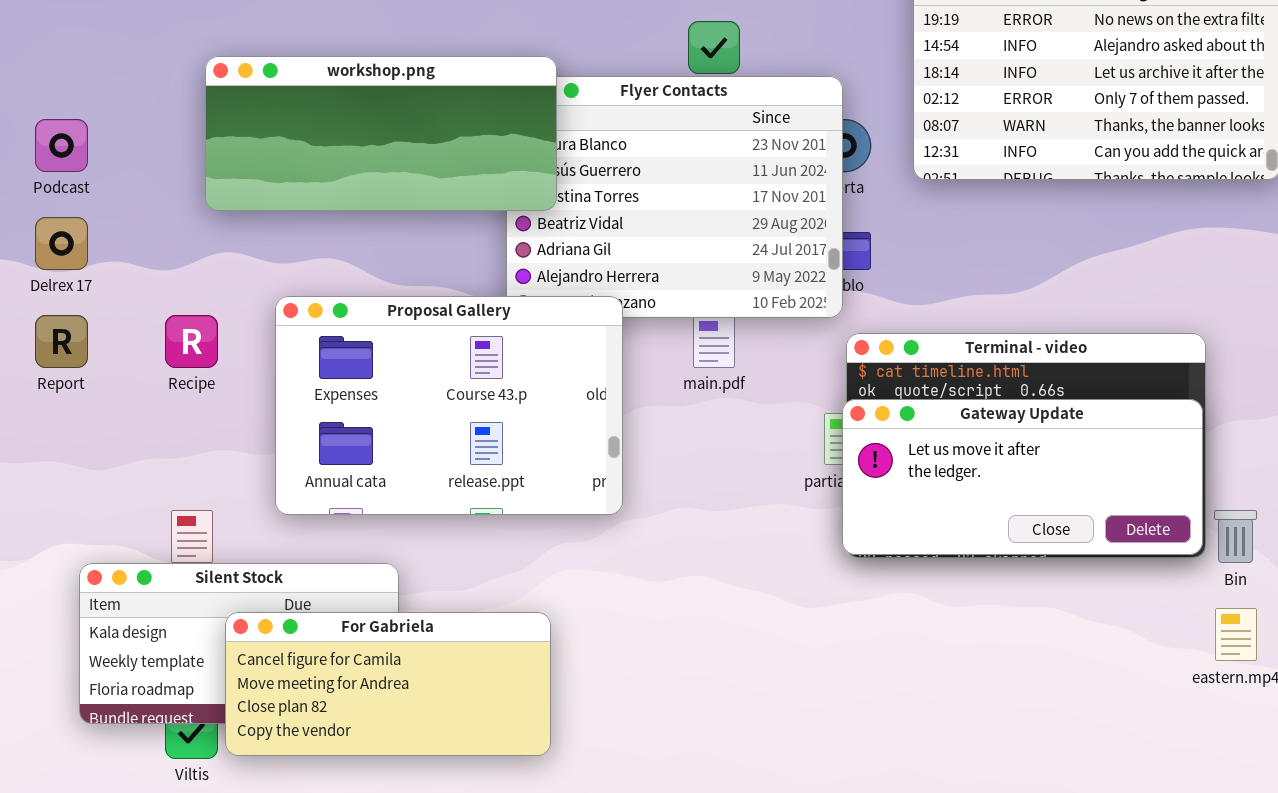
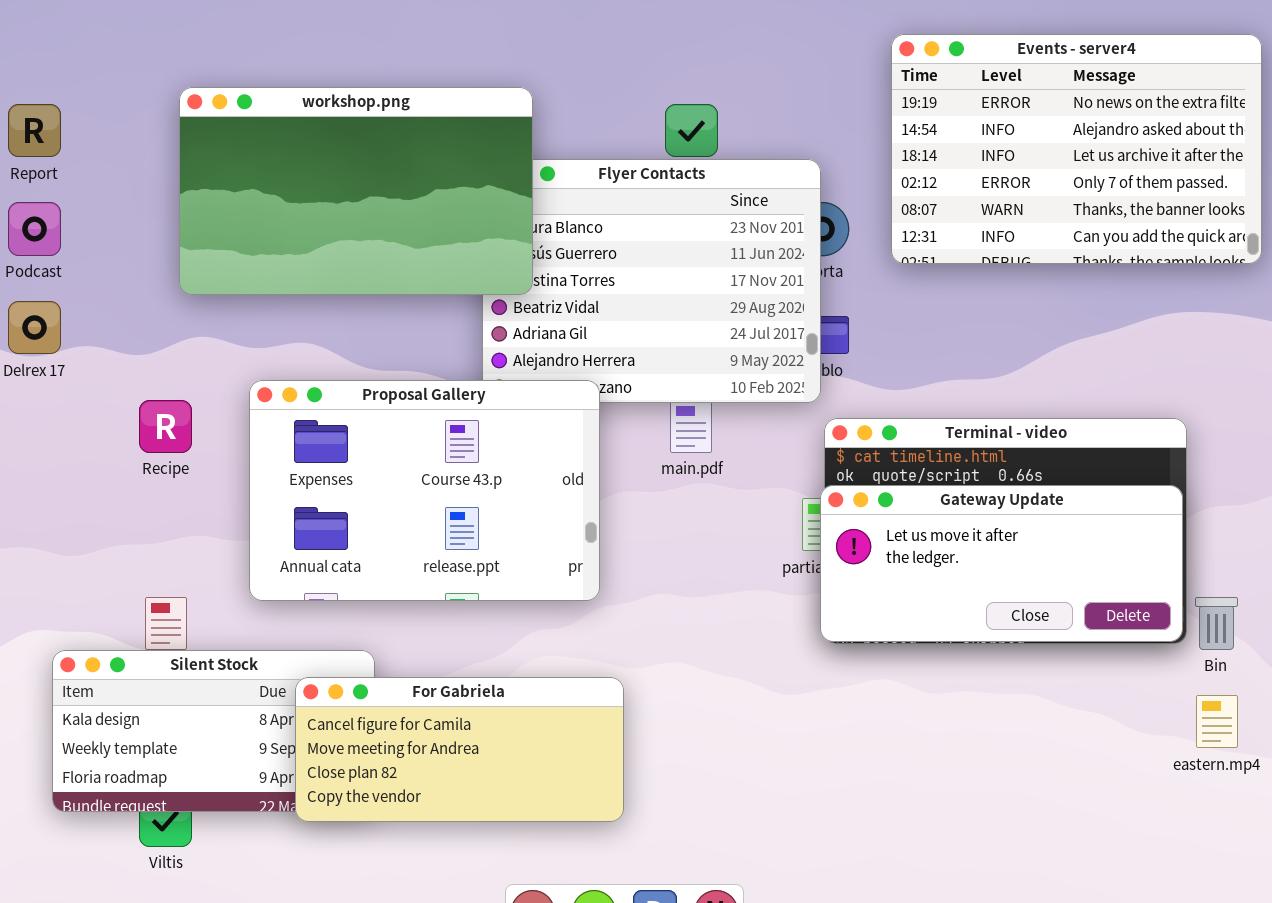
workshop.png: [205,56,557,211] -> [179,87,533,295], resized
Report: [35,315,88,368] -> [8,104,61,157], moved
For Gabriela: [225,612,551,756] -> [295,677,624,822], moved

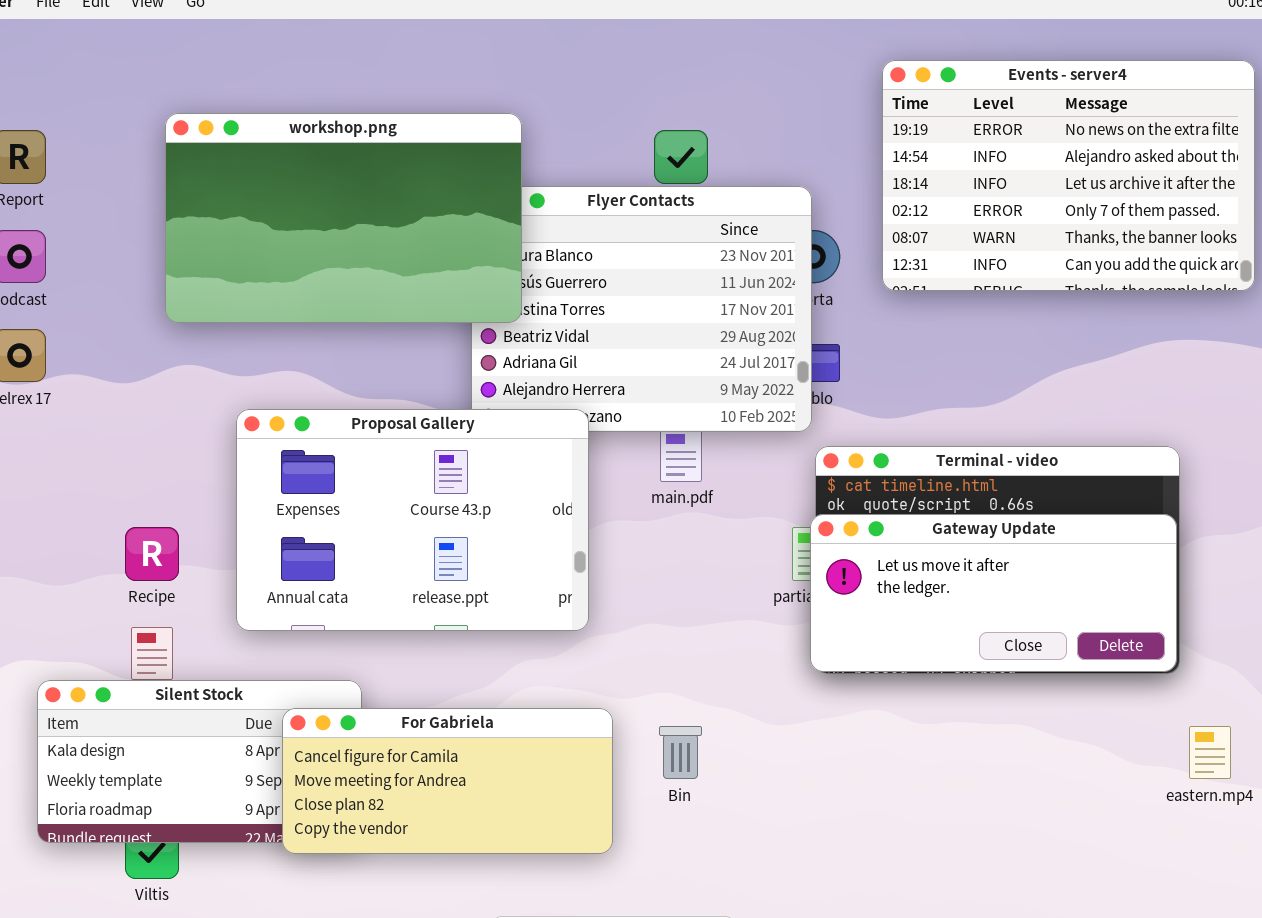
Recipe: [139,400,192,453] -> [125,527,179,581], moved
Bin: [1195,597,1238,650] -> [659,726,702,779], moved

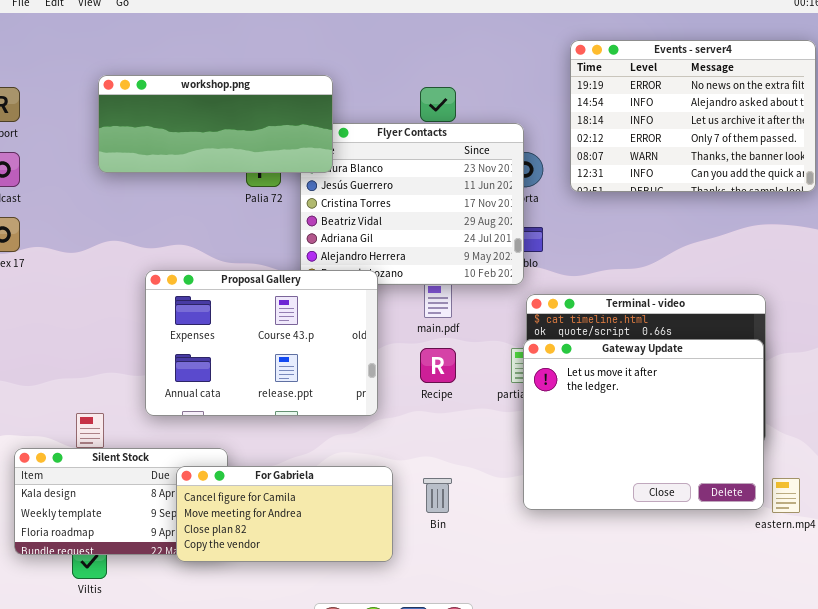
workshop.png: [165,113,522,323] -> [98,75,333,173], resized
Gateway Update: [810,514,1177,672] -> [523,339,764,510], resized
Recipe: [125,527,179,581] -> [420,348,456,383], moved

